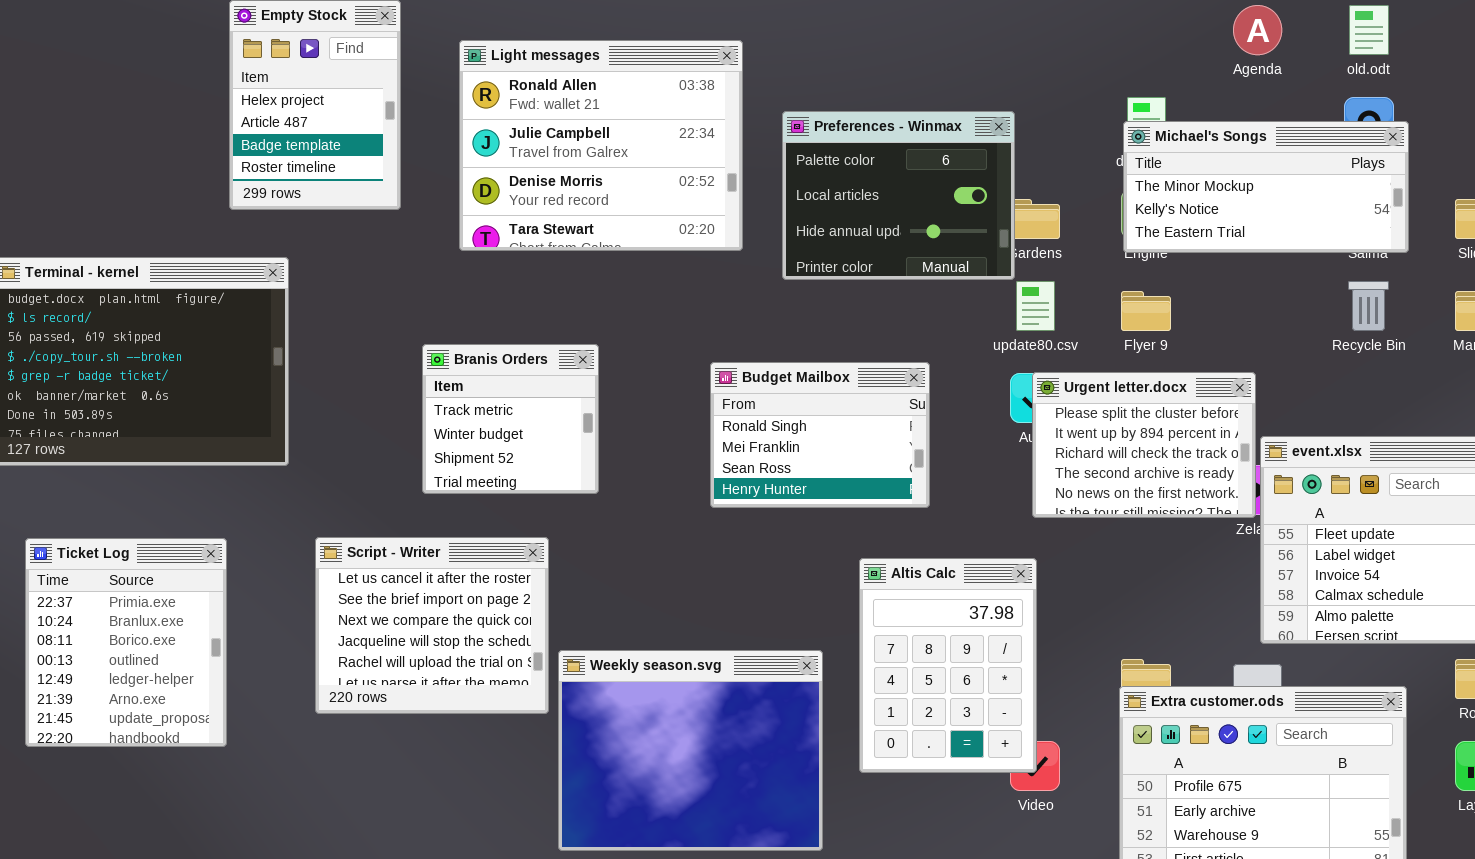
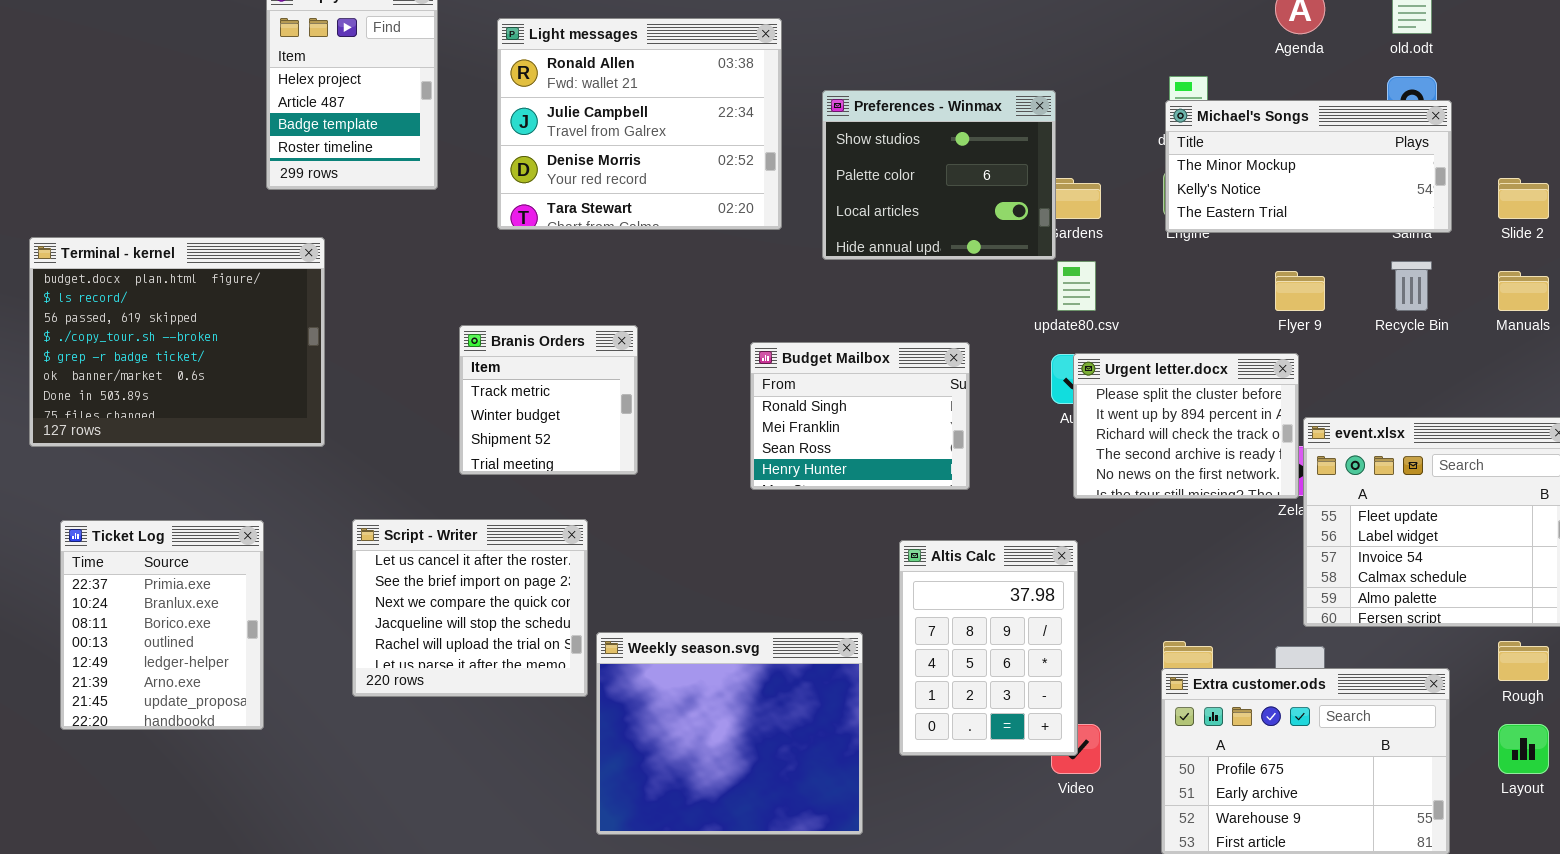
Preferences - Winmax: [782,111,1015,280] -> [822,90,1056,260], scrolled up 1 row
Flyer 9: [1121,291,1171,331] -> [1275,271,1325,311], moved

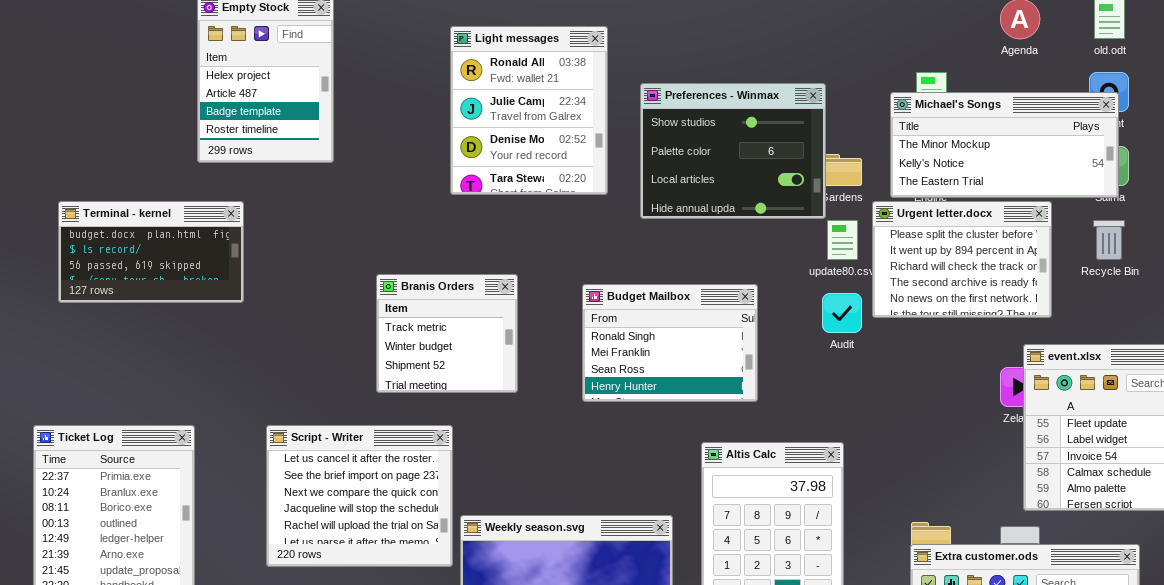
Light messages: [497,18,782,230] -> [450,26,608,195], resized
Michael's Songs: [1165,100,1452,233] -> [890,92,1119,198], moved
Terminal - kernel: [29,237,325,447] -> [58,201,244,303], resized
Branis Orders: [459,325,638,475] -> [376,274,518,393], moved
Urgent letter.docx: [1073,353,1299,499] -> [872,201,1052,318], moved

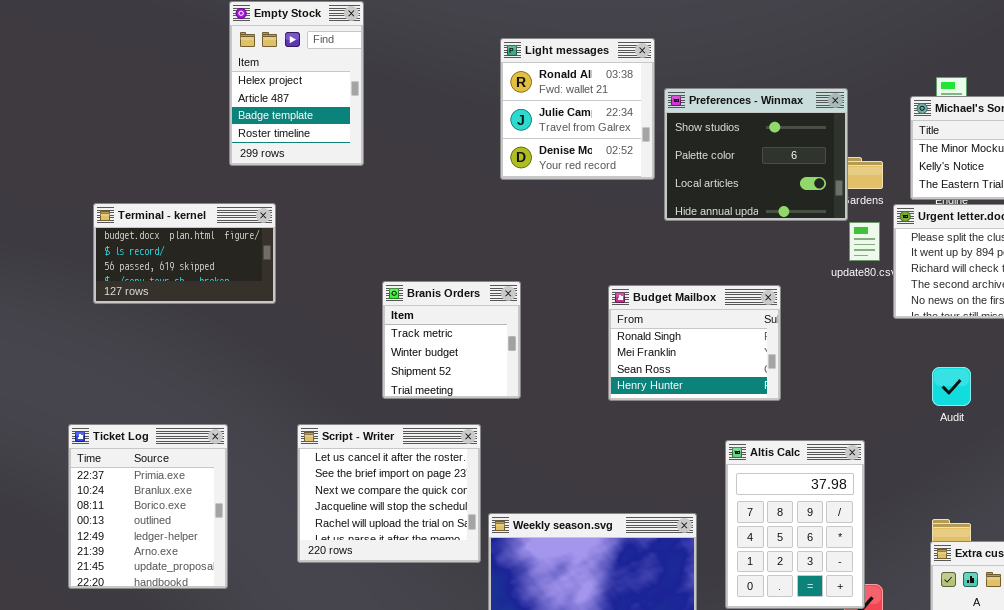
Light messages: [450,26,608,195] -> [500,38,655,180], moved, resized
Branis Orders: [376,274,518,393] -> [382,281,521,399], moved
Audit: [822,293,862,333] -> [932,367,971,406], moved

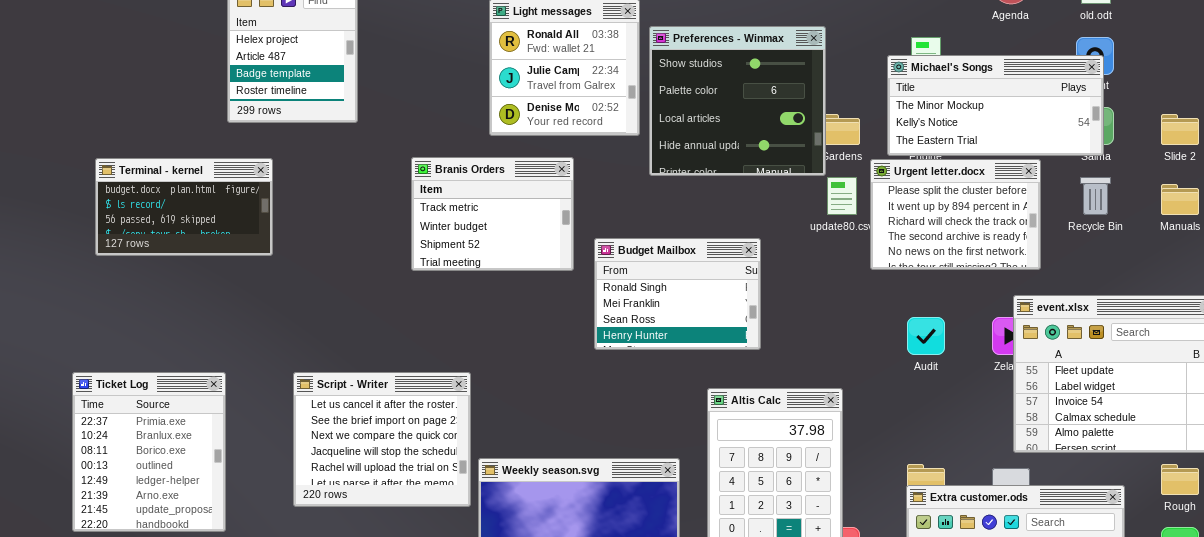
Preferences - Winmax: [664,88,848,221] -> [649,26,826,176], resized
Branis Orders: [382,281,521,399] -> [411,157,574,271], moved, resized

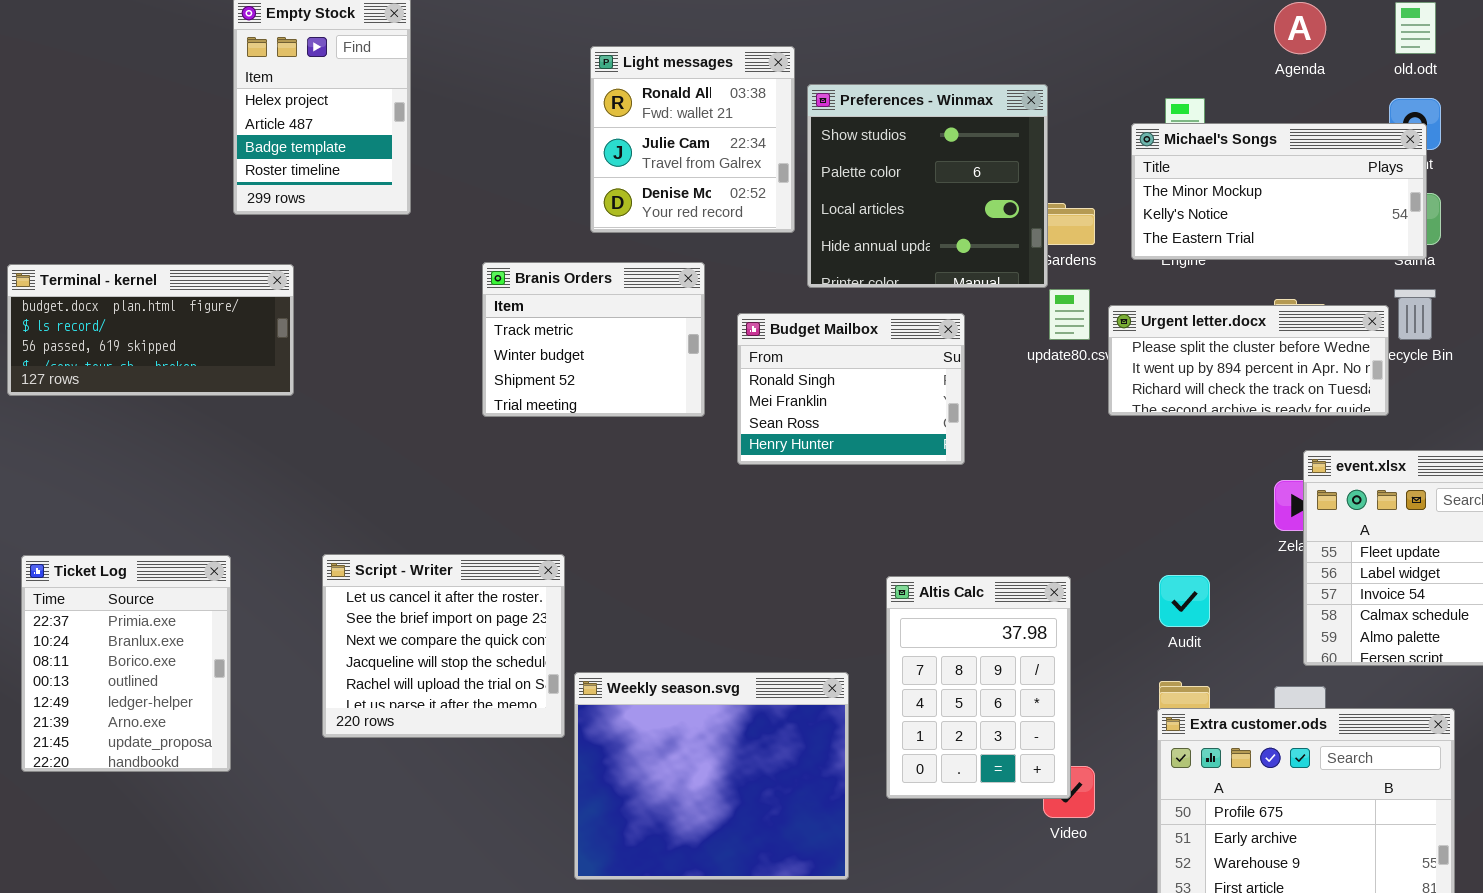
Terminal - kernel: [95,158,273,256] -> [7,264,294,396], resized
Urgent letter.docx: [870,159,1041,270] -> [1108,305,1389,416], resized
Budget Mailbox: [594,238,761,350] -> [737,313,965,465], moved
Audit: [907,317,945,355] -> [1159,575,1210,627], moved

